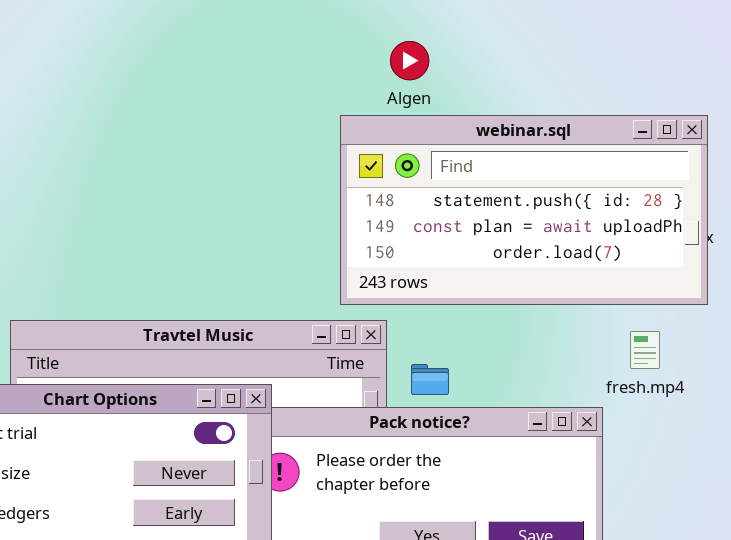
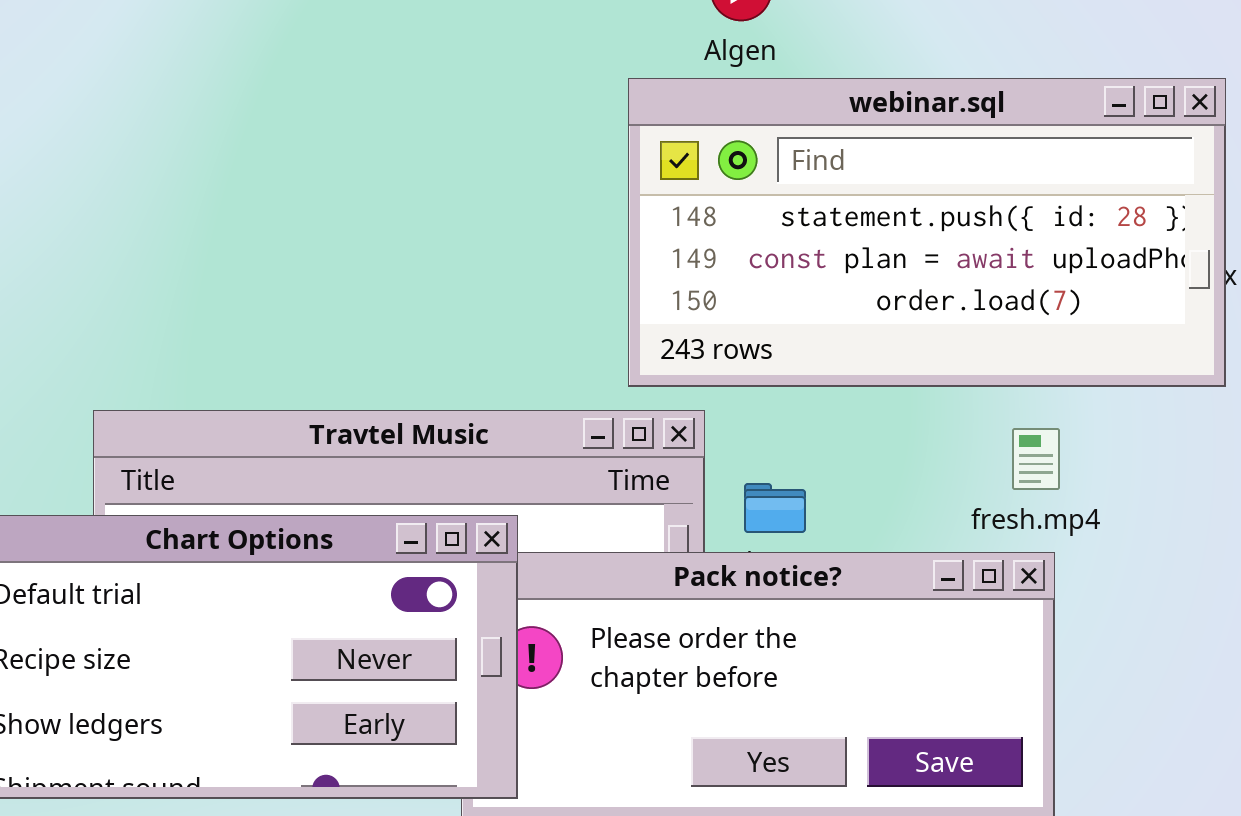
fresh.mp4: [630,331,660,369] -> [1012,428,1060,490], moved

